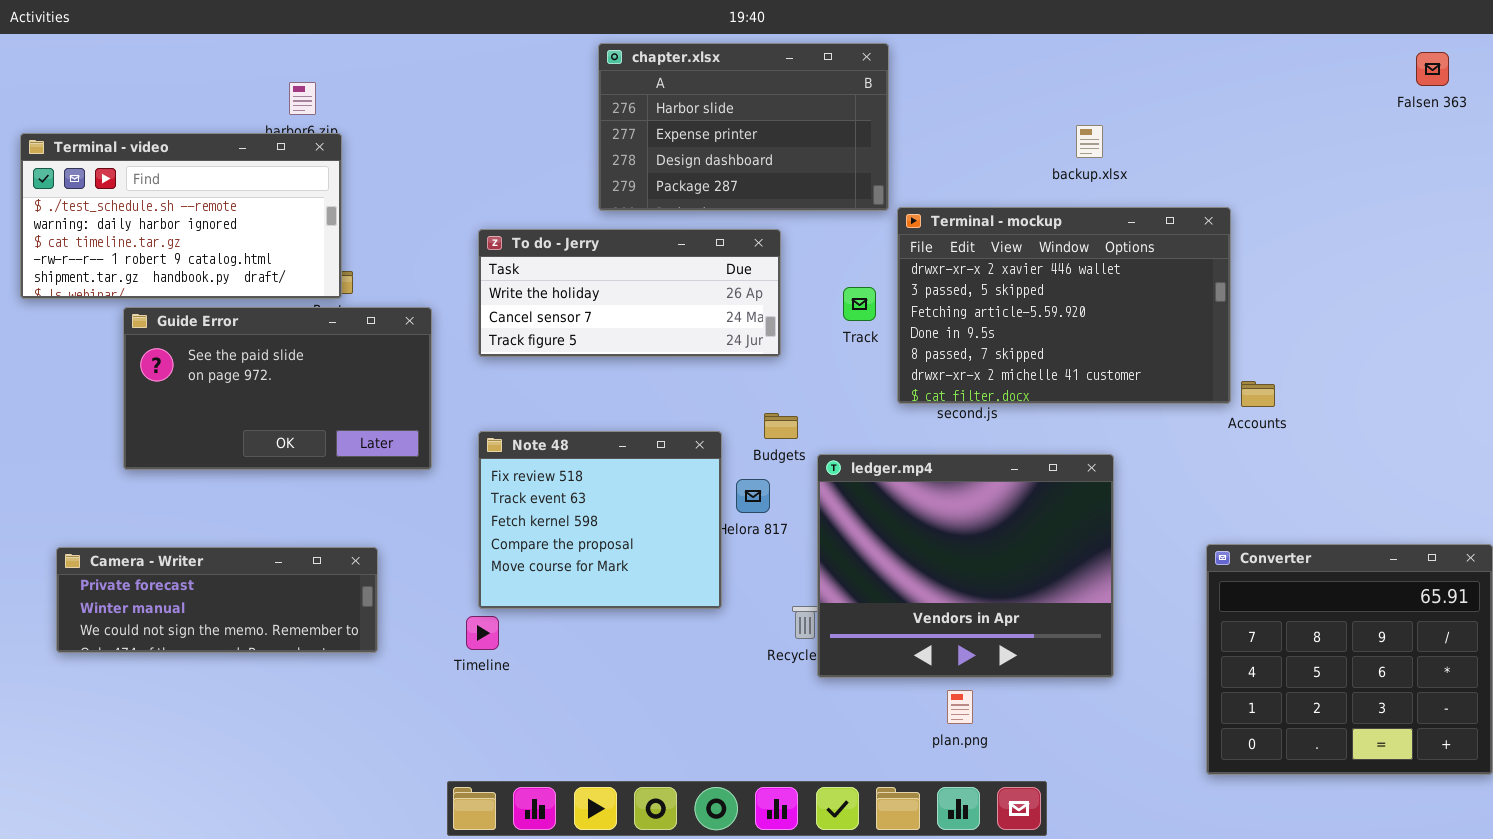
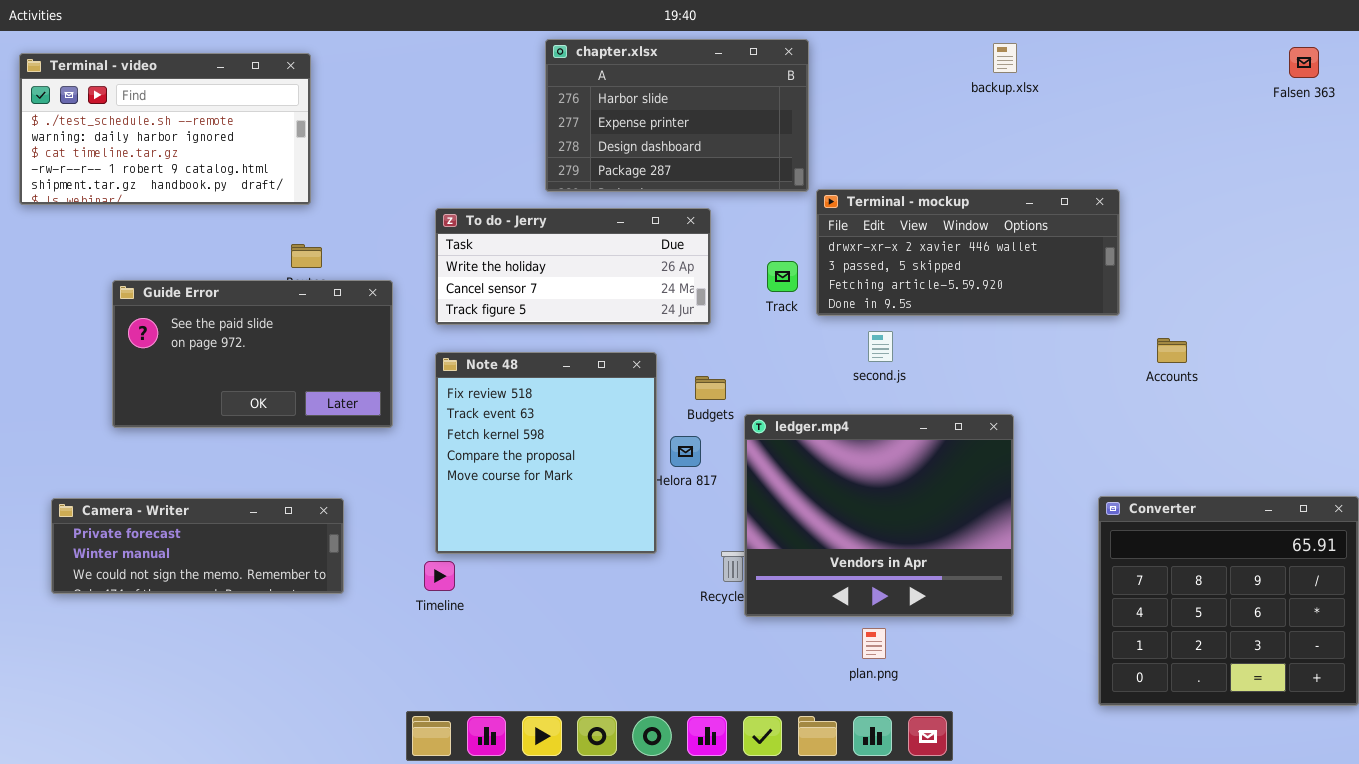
backup.xlsx: [1076,125,1103,158] -> [993,43,1017,73], moved
Terminal - video: [20,133,342,299] -> [19,53,311,205], moved
Terminal - mockup: [897,207,1231,404] -> [816,189,1120,316], resized
Accounts: [1241,381,1275,407] -> [1157,338,1187,363], moved
Note 48: [478,431,722,609] -> [435,352,657,554], resized

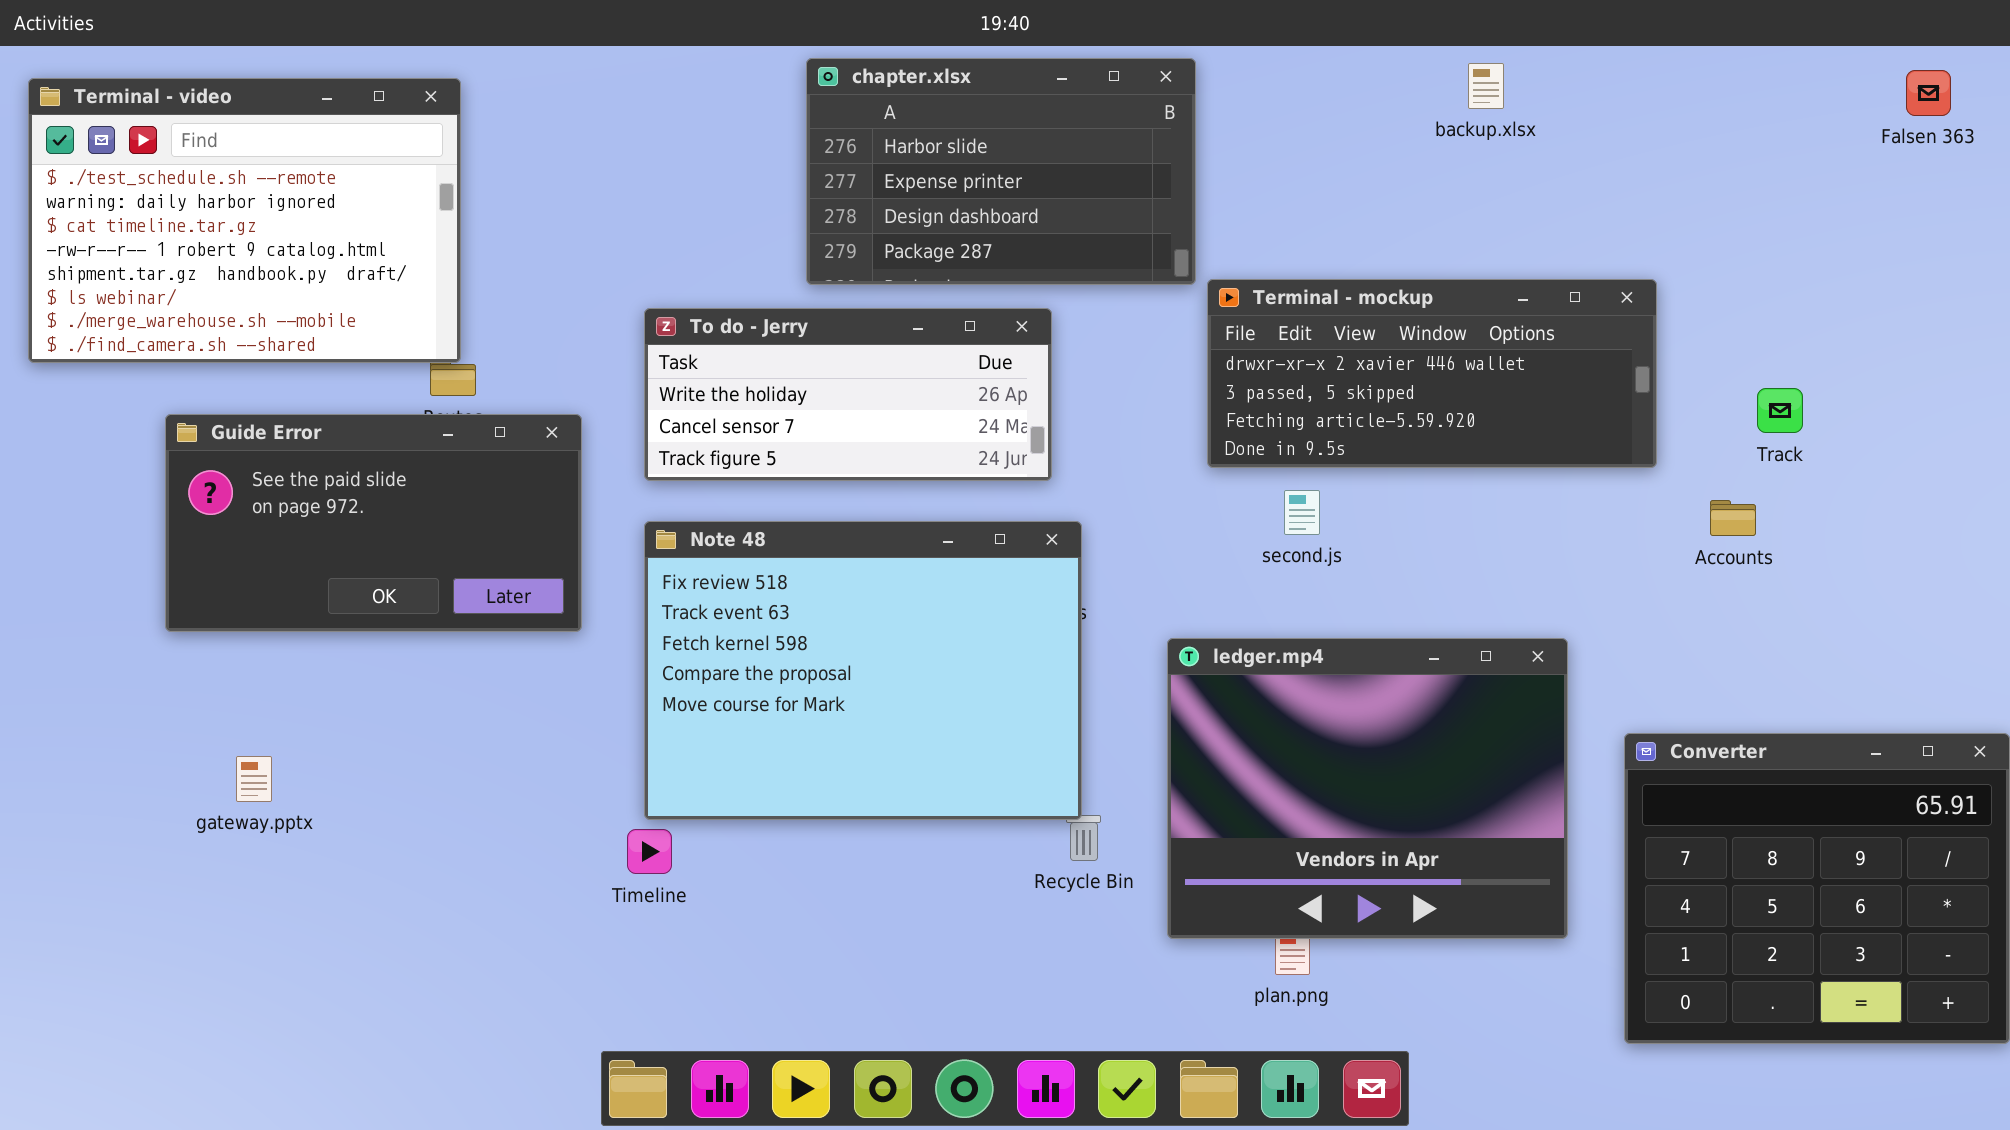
Terminal - video: [19,53,311,205] -> [28,78,461,363], resized
Track: [767,261,798,292] -> [1757,388,1803,433], moved
Note 48: [435,352,657,554] -> [644,521,1082,820], resized
ledger.mp4: [744,414,1014,617] -> [1167,638,1568,939], moved
Camera - Writer: [51,498,344,594] -> none, closed

